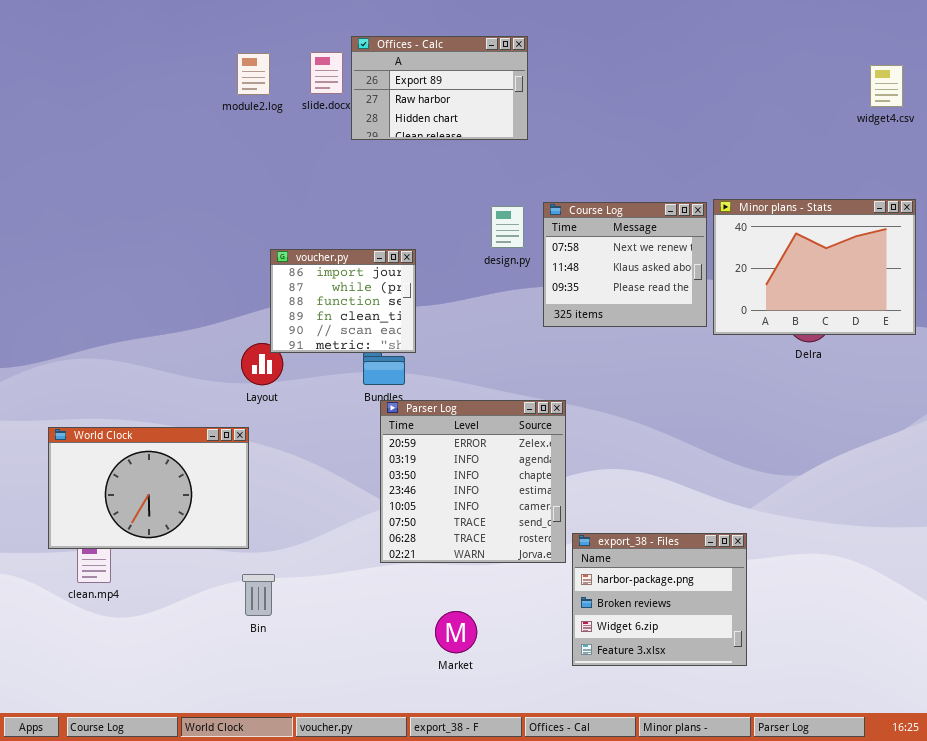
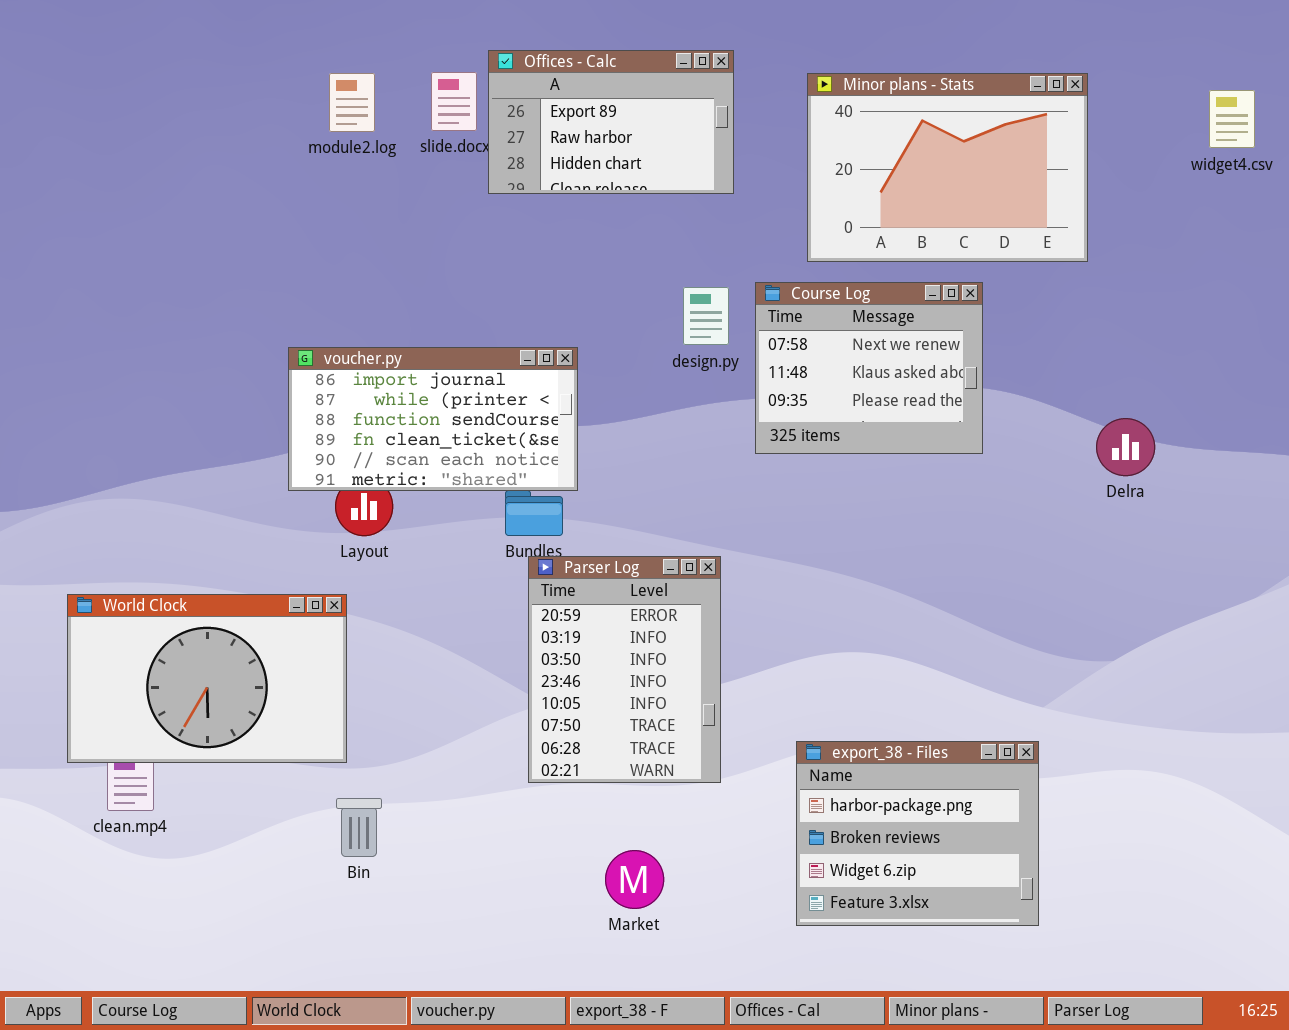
Minor plans - Stats: [713,199,916,335] -> [807,73,1088,262], moved
voucher.py: [270,249,416,353] -> [288,347,578,491], resized
Parser Log: [380,400,566,563] -> [528,556,721,783], resized

